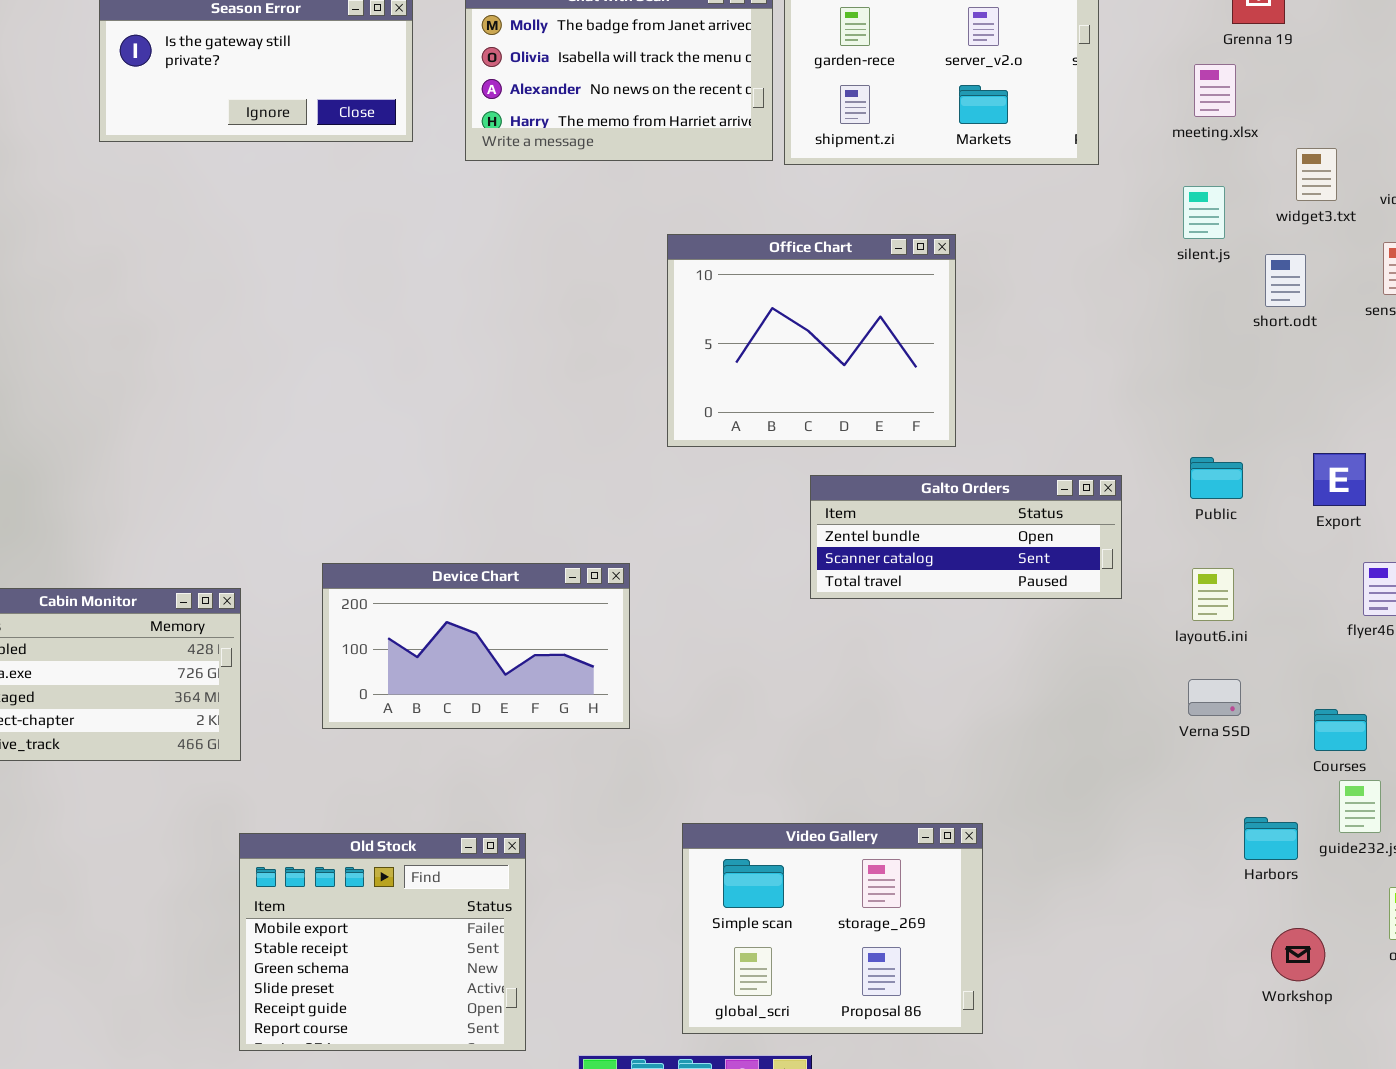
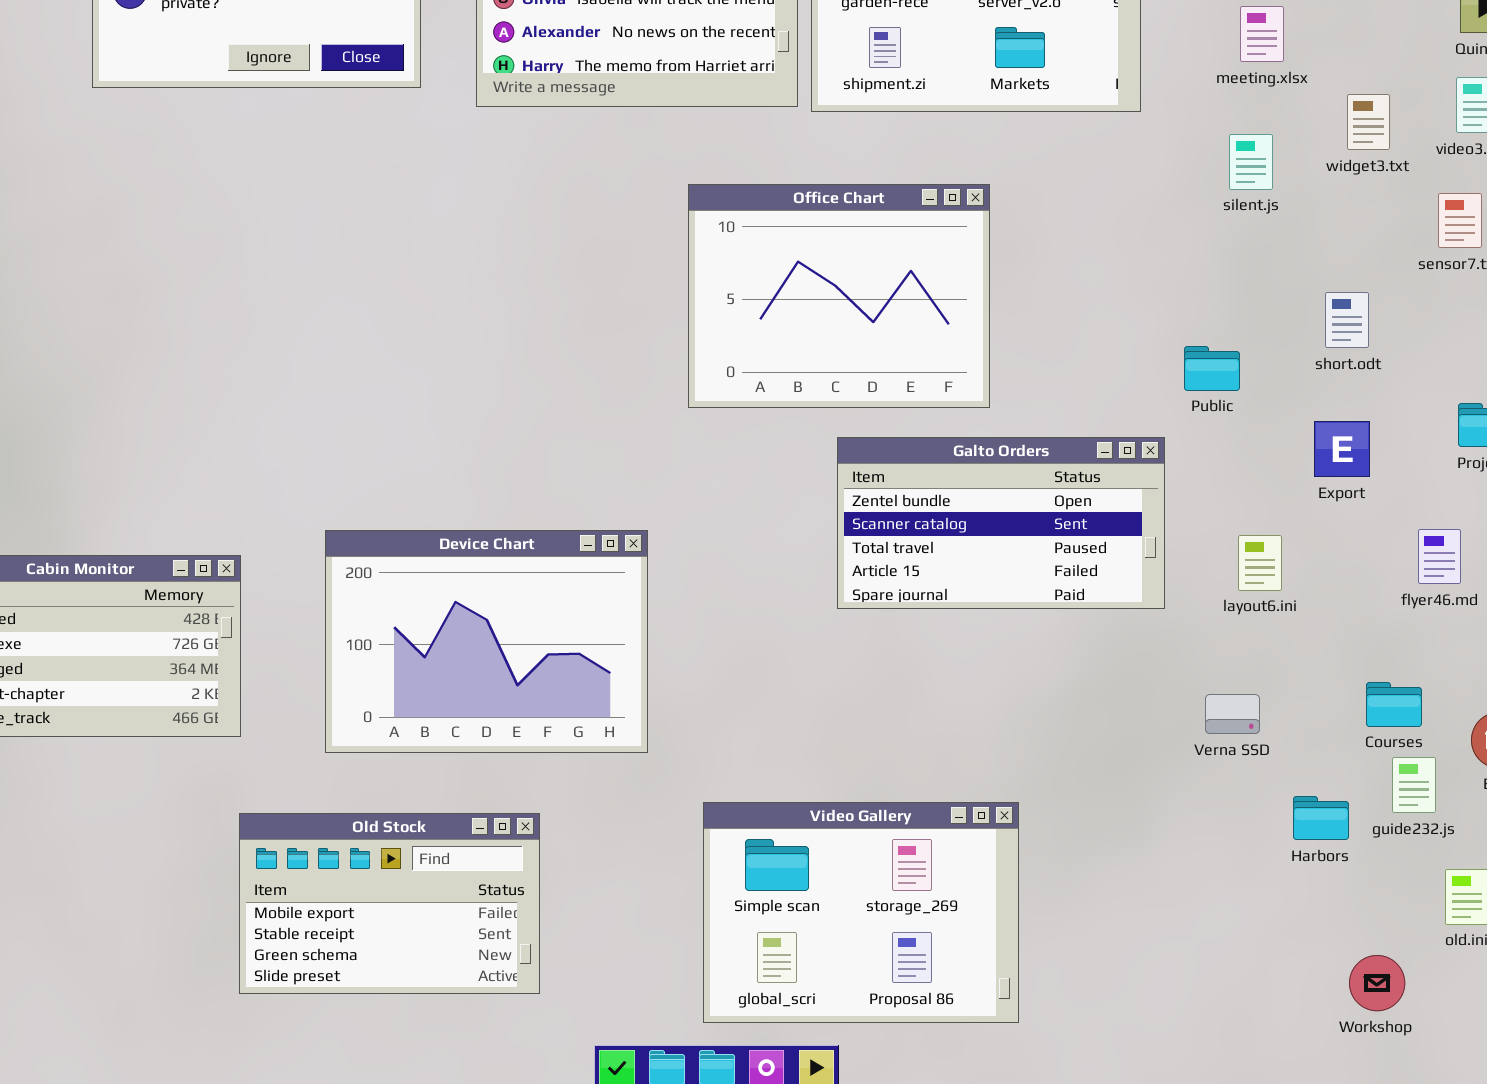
short.odt: [1265,254,1306,307] -> [1325,292,1369,348], moved
Export: [1313,453,1366,506] -> [1314,421,1370,477], moved
Public: [1190,457,1243,499] -> [1184,346,1240,391], moved
Galto Orders: [810,475,1122,599] -> [837,437,1165,609], resized
Device Chart: [322,563,630,729] -> [325,530,648,753], resized
Verna SSD: [1188,679,1241,716] -> [1205,694,1260,734], moved
Old Stock: [239,833,526,1051] -> [239,813,540,994], resized
Workshop: [1271,928,1325,981] -> [1349,955,1405,1011], moved

